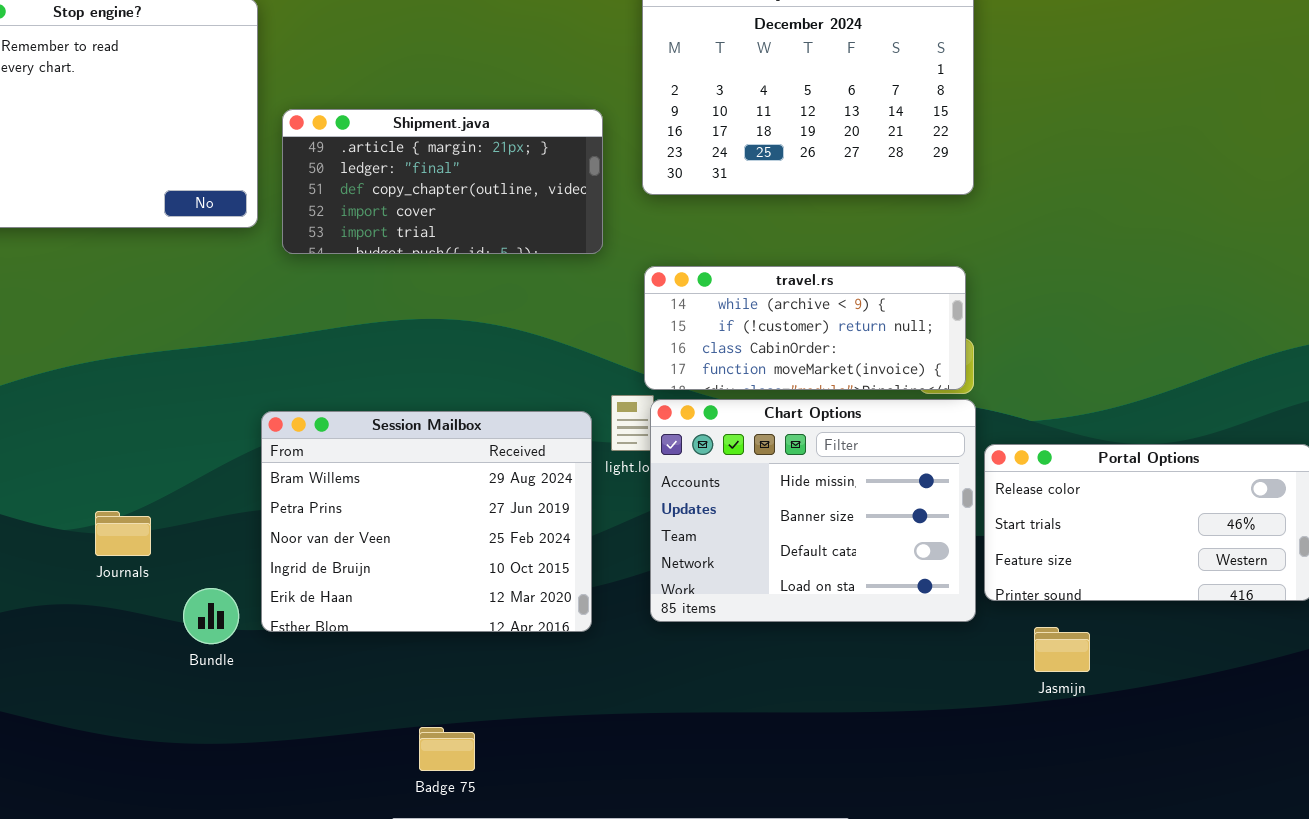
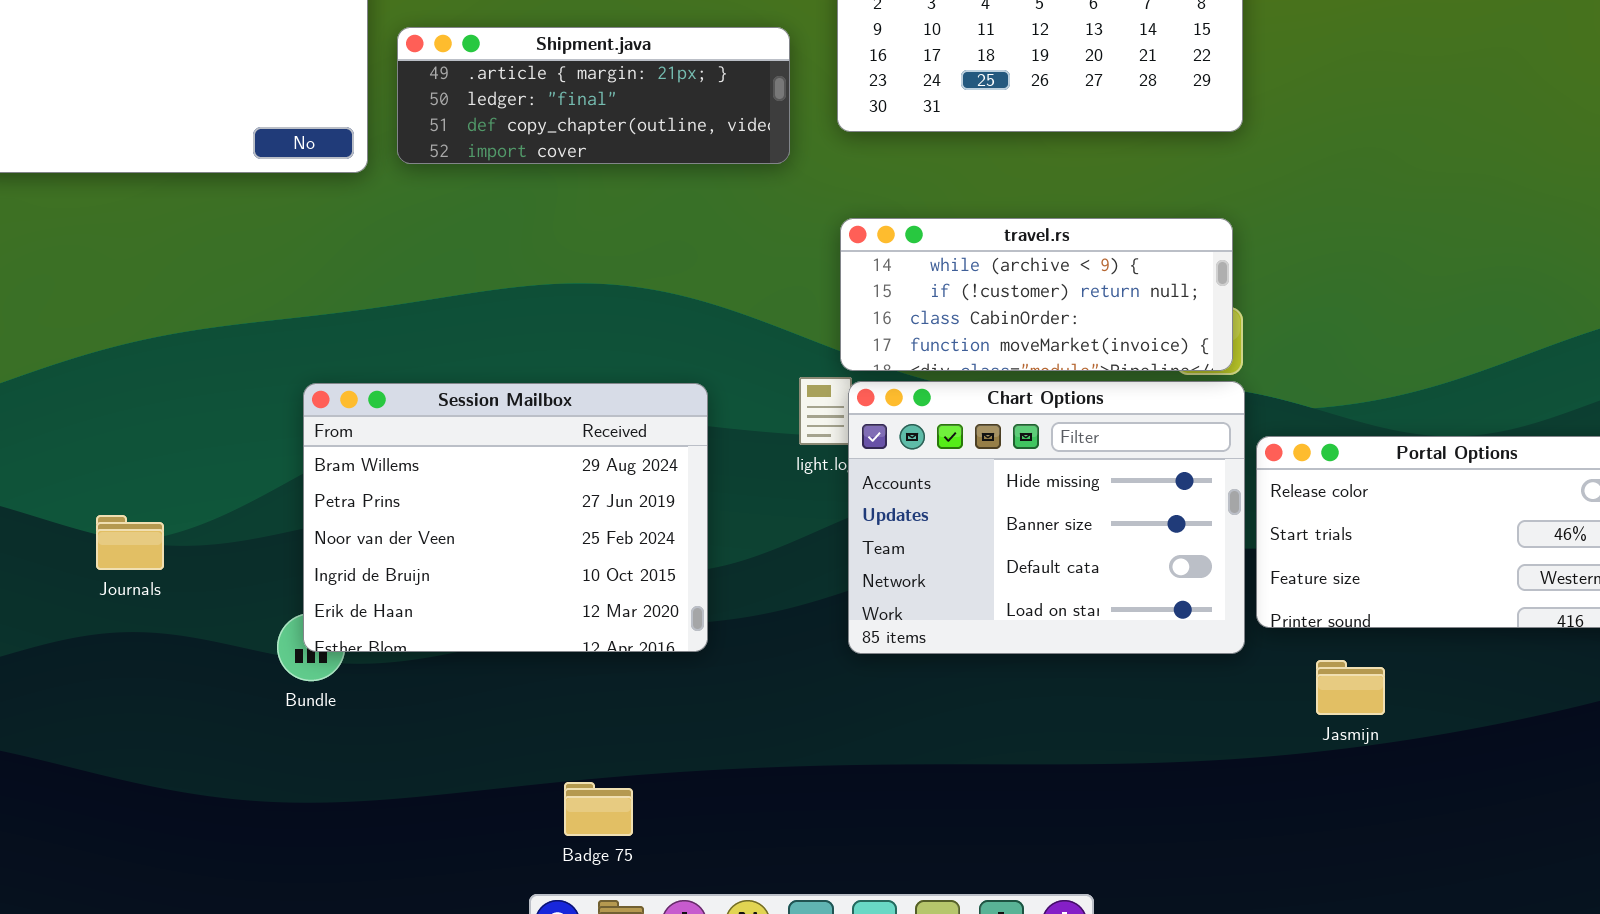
Shipment.java: [282,109,603,254] -> [397,27,790,164], resized
Session Mailbox: [261,411,592,632] -> [303,383,708,652], moved
Journals: [95,511,151,556] -> [96,515,164,570], moved

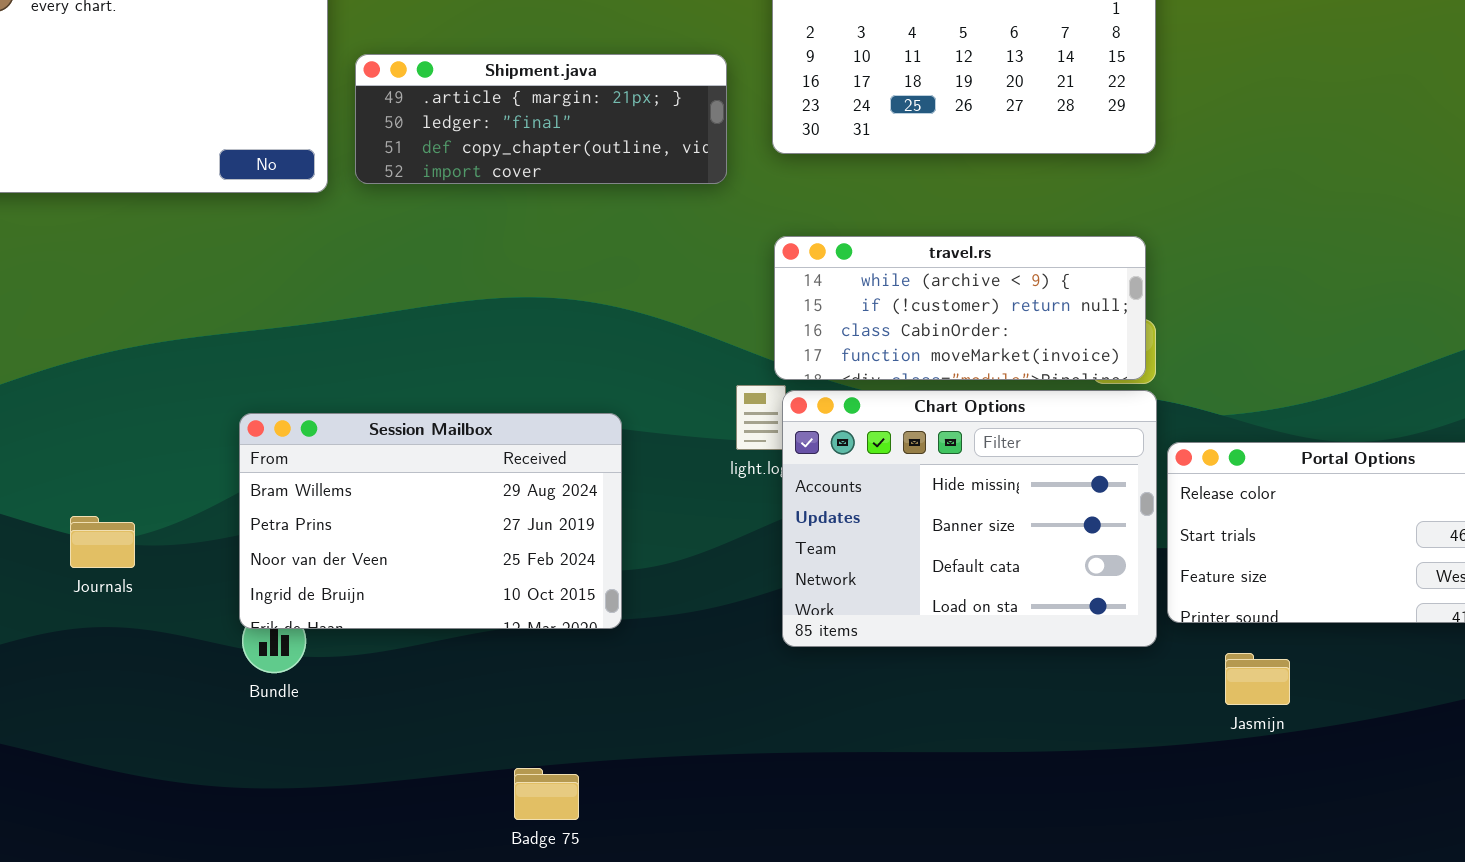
Session Mailbox: [303,383,708,652] -> [239,413,622,629], moved, resized

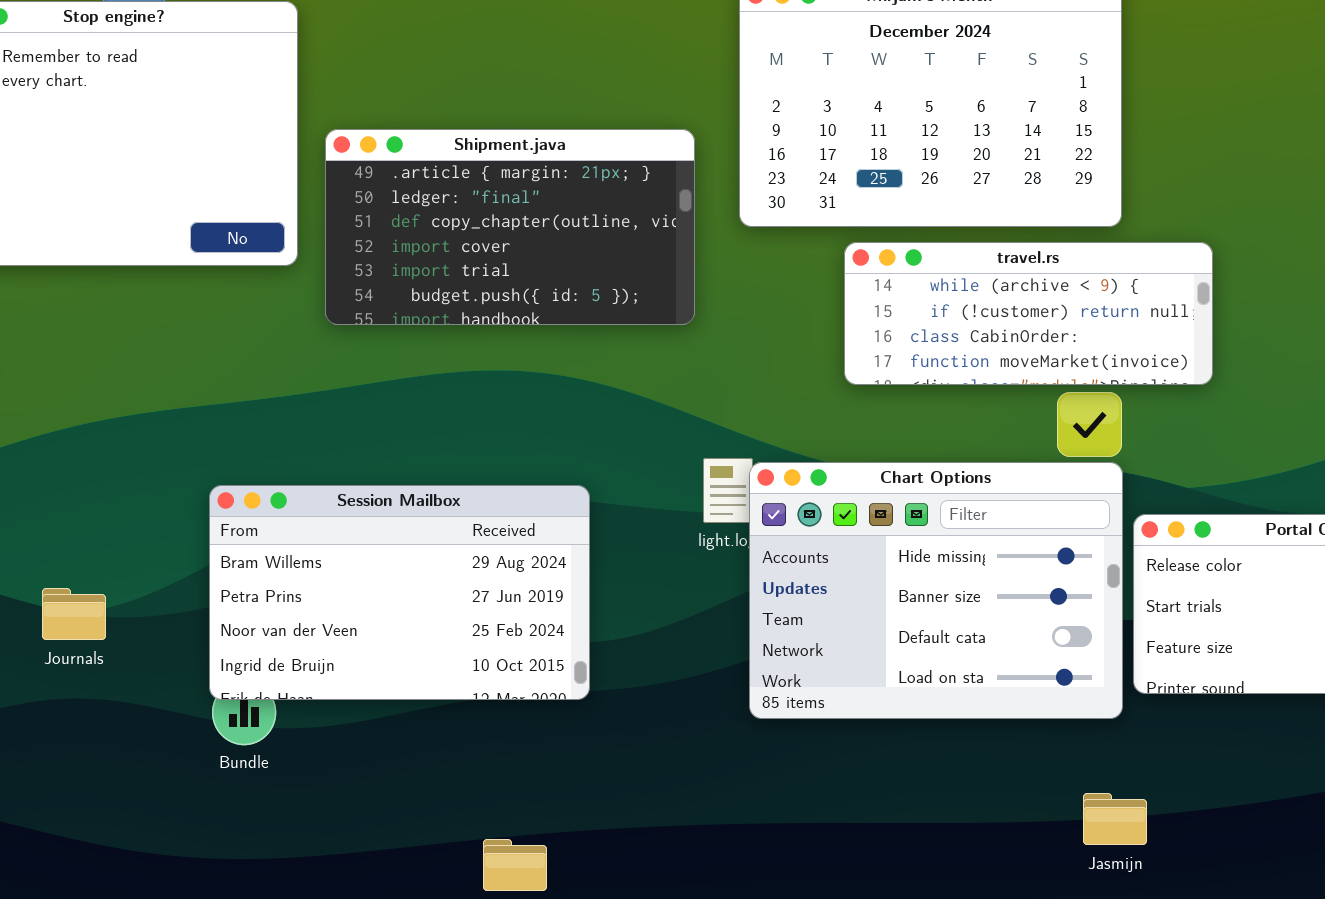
Shipment.java: [355,54,727,184] -> [325,129,695,325], resized
travel.rs: [774,236,1146,380] -> [844,242,1213,385], moved
Jasmijn: [1225,653,1290,705] -> [1083,793,1147,845], moved

